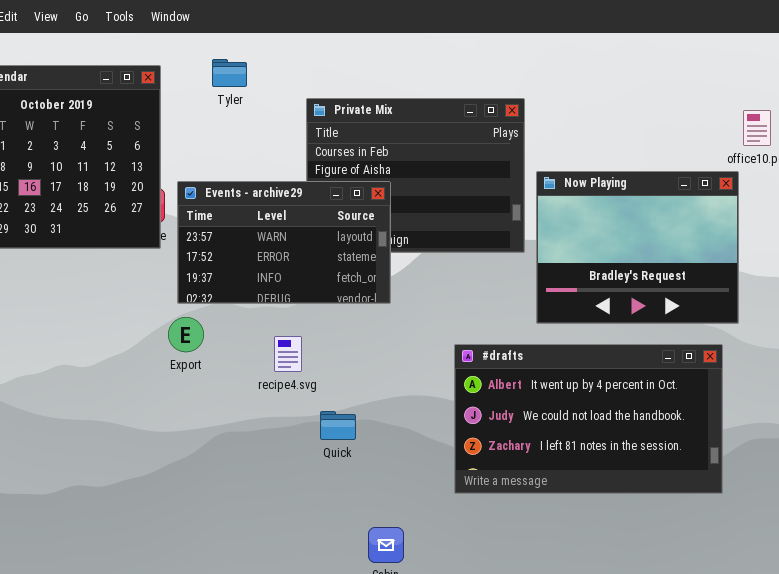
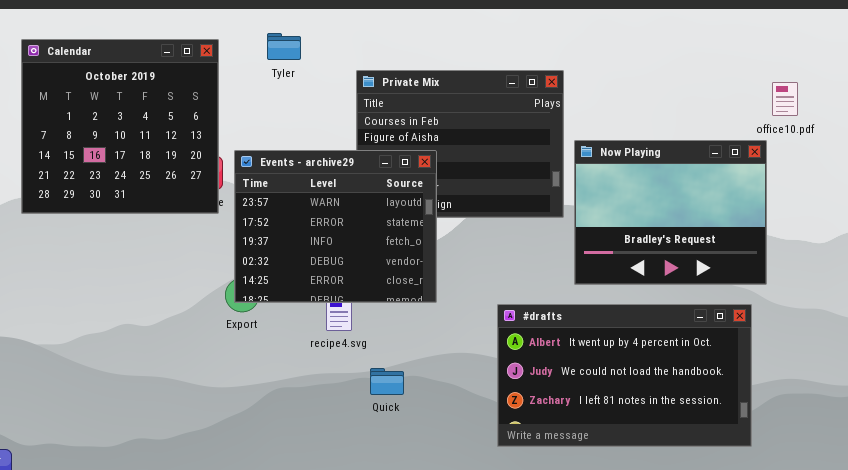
Events - archive29: [177,181,391,304] -> [234,150,437,303], resized

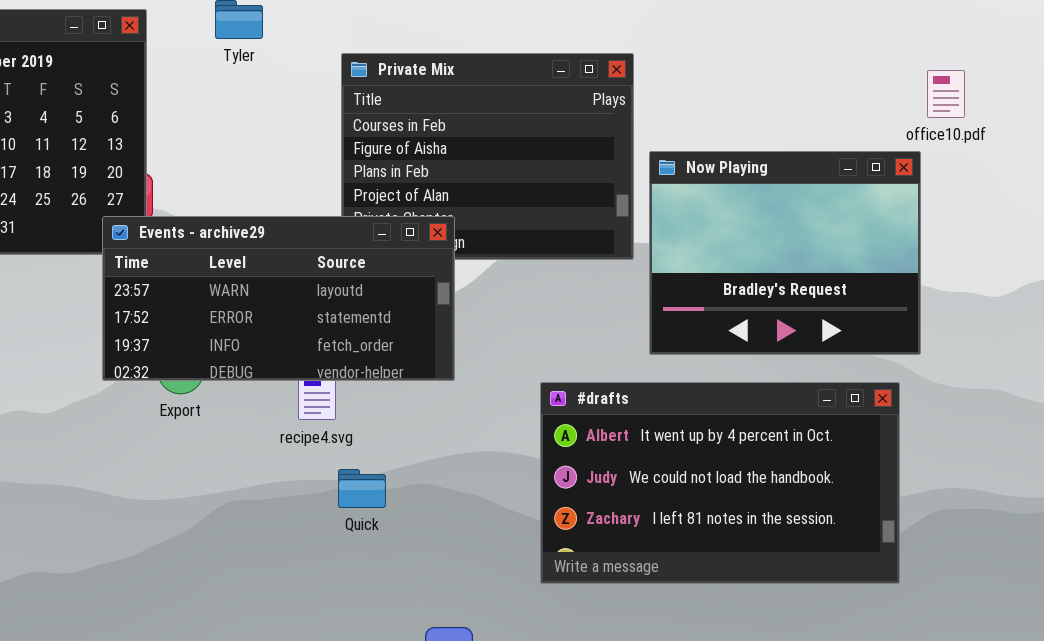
Events - archive29: [234,150,437,303] -> [102,216,455,381], resized
Quick: [370,368,404,395] -> [338,469,386,508], moved

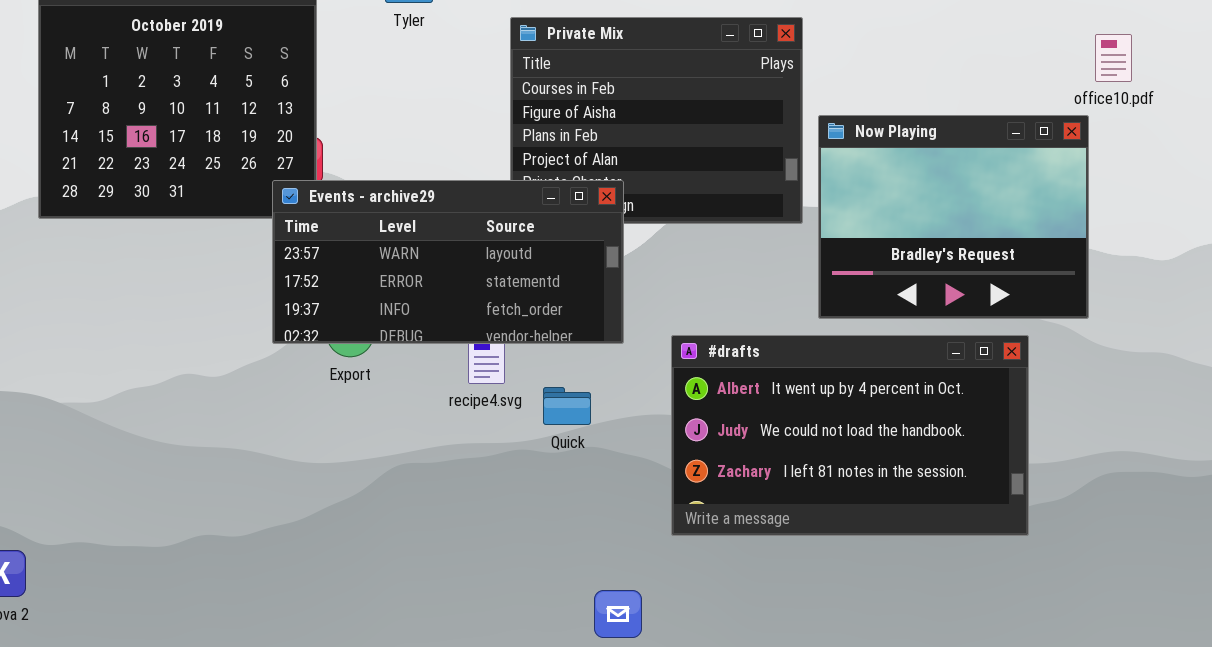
#drafts: [540,382,900,584] -> [671,335,1029,536], moved
Quick: [338,469,386,508] -> [543,387,591,425], moved

